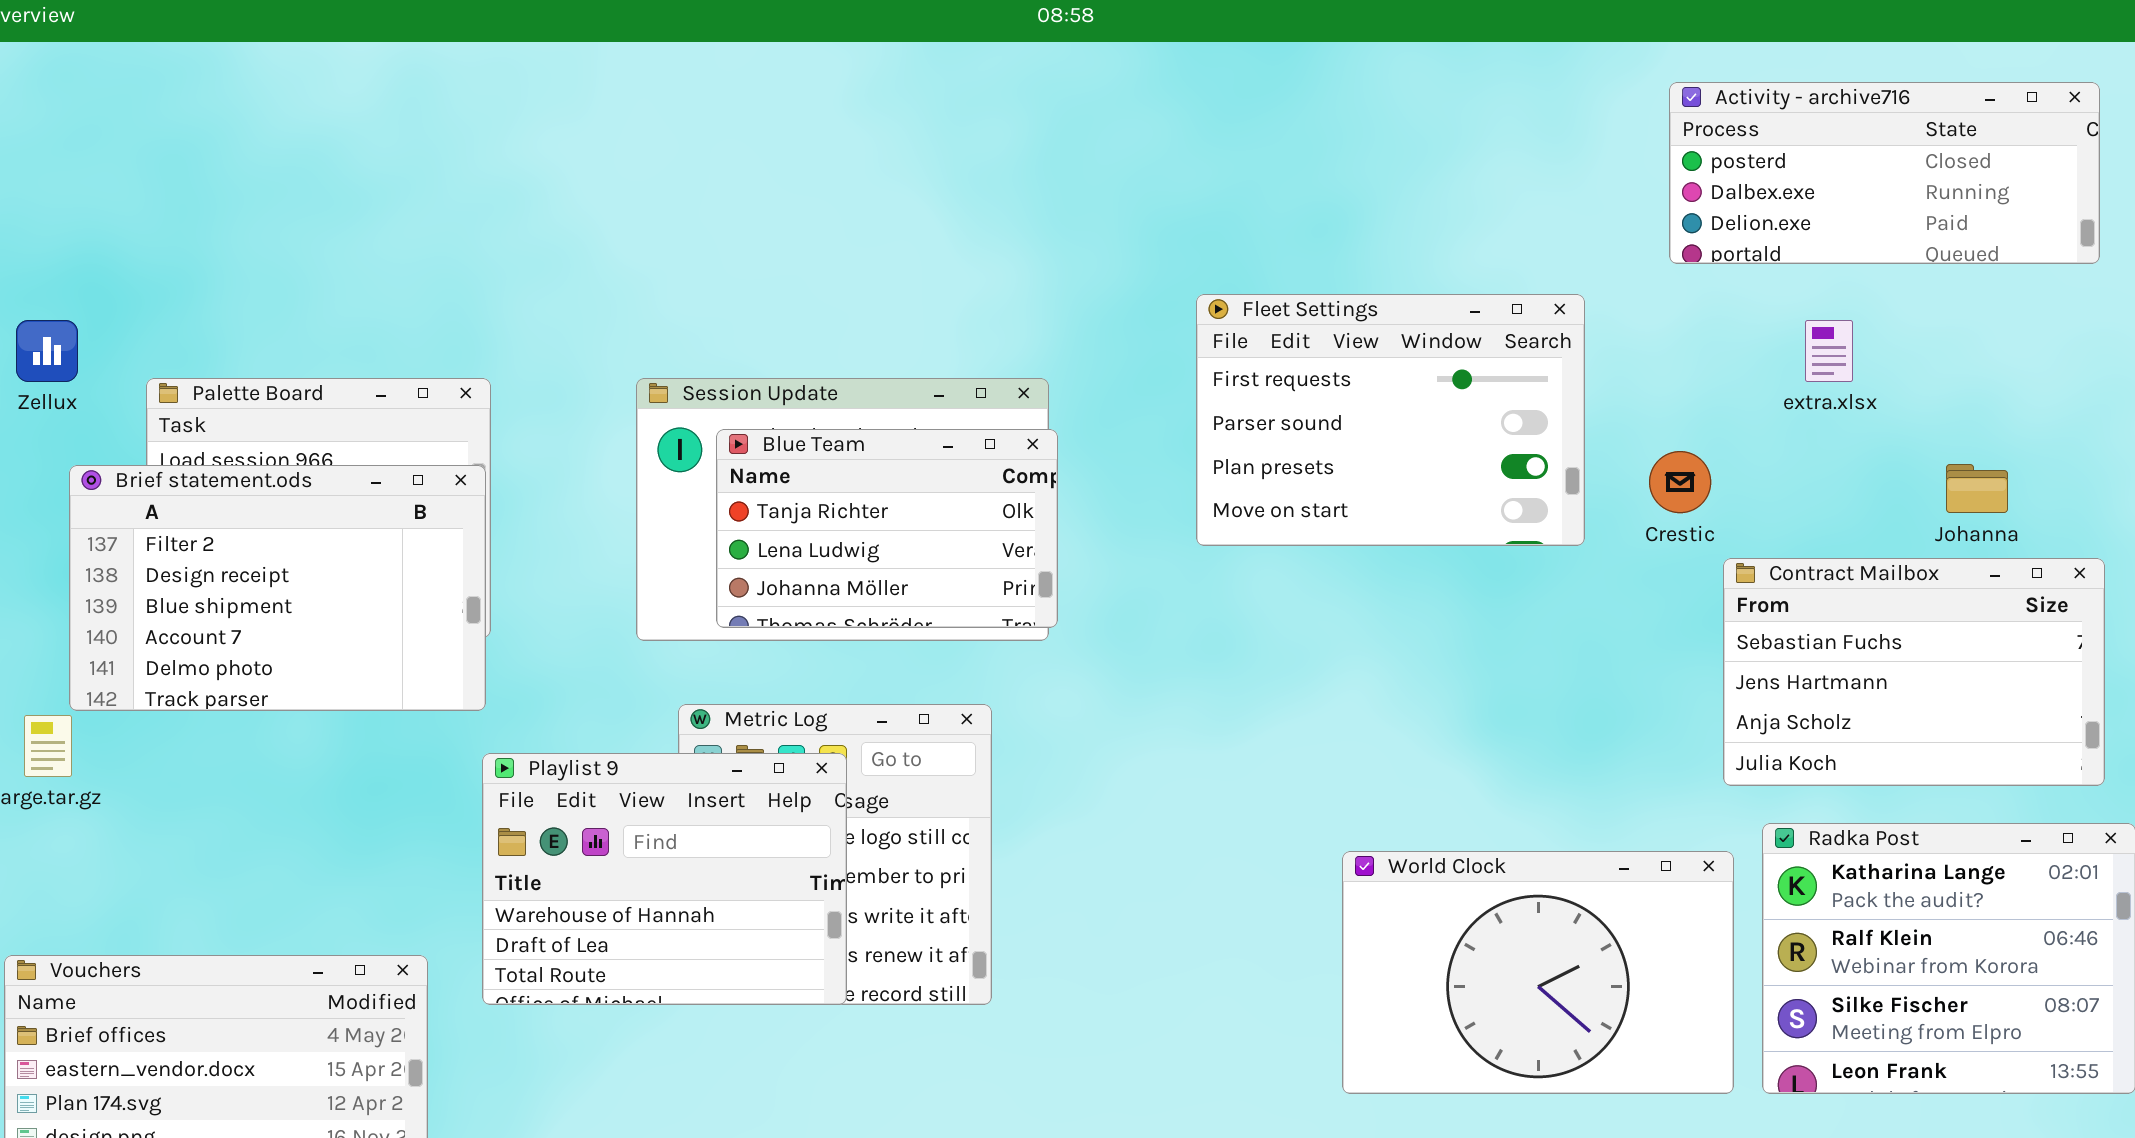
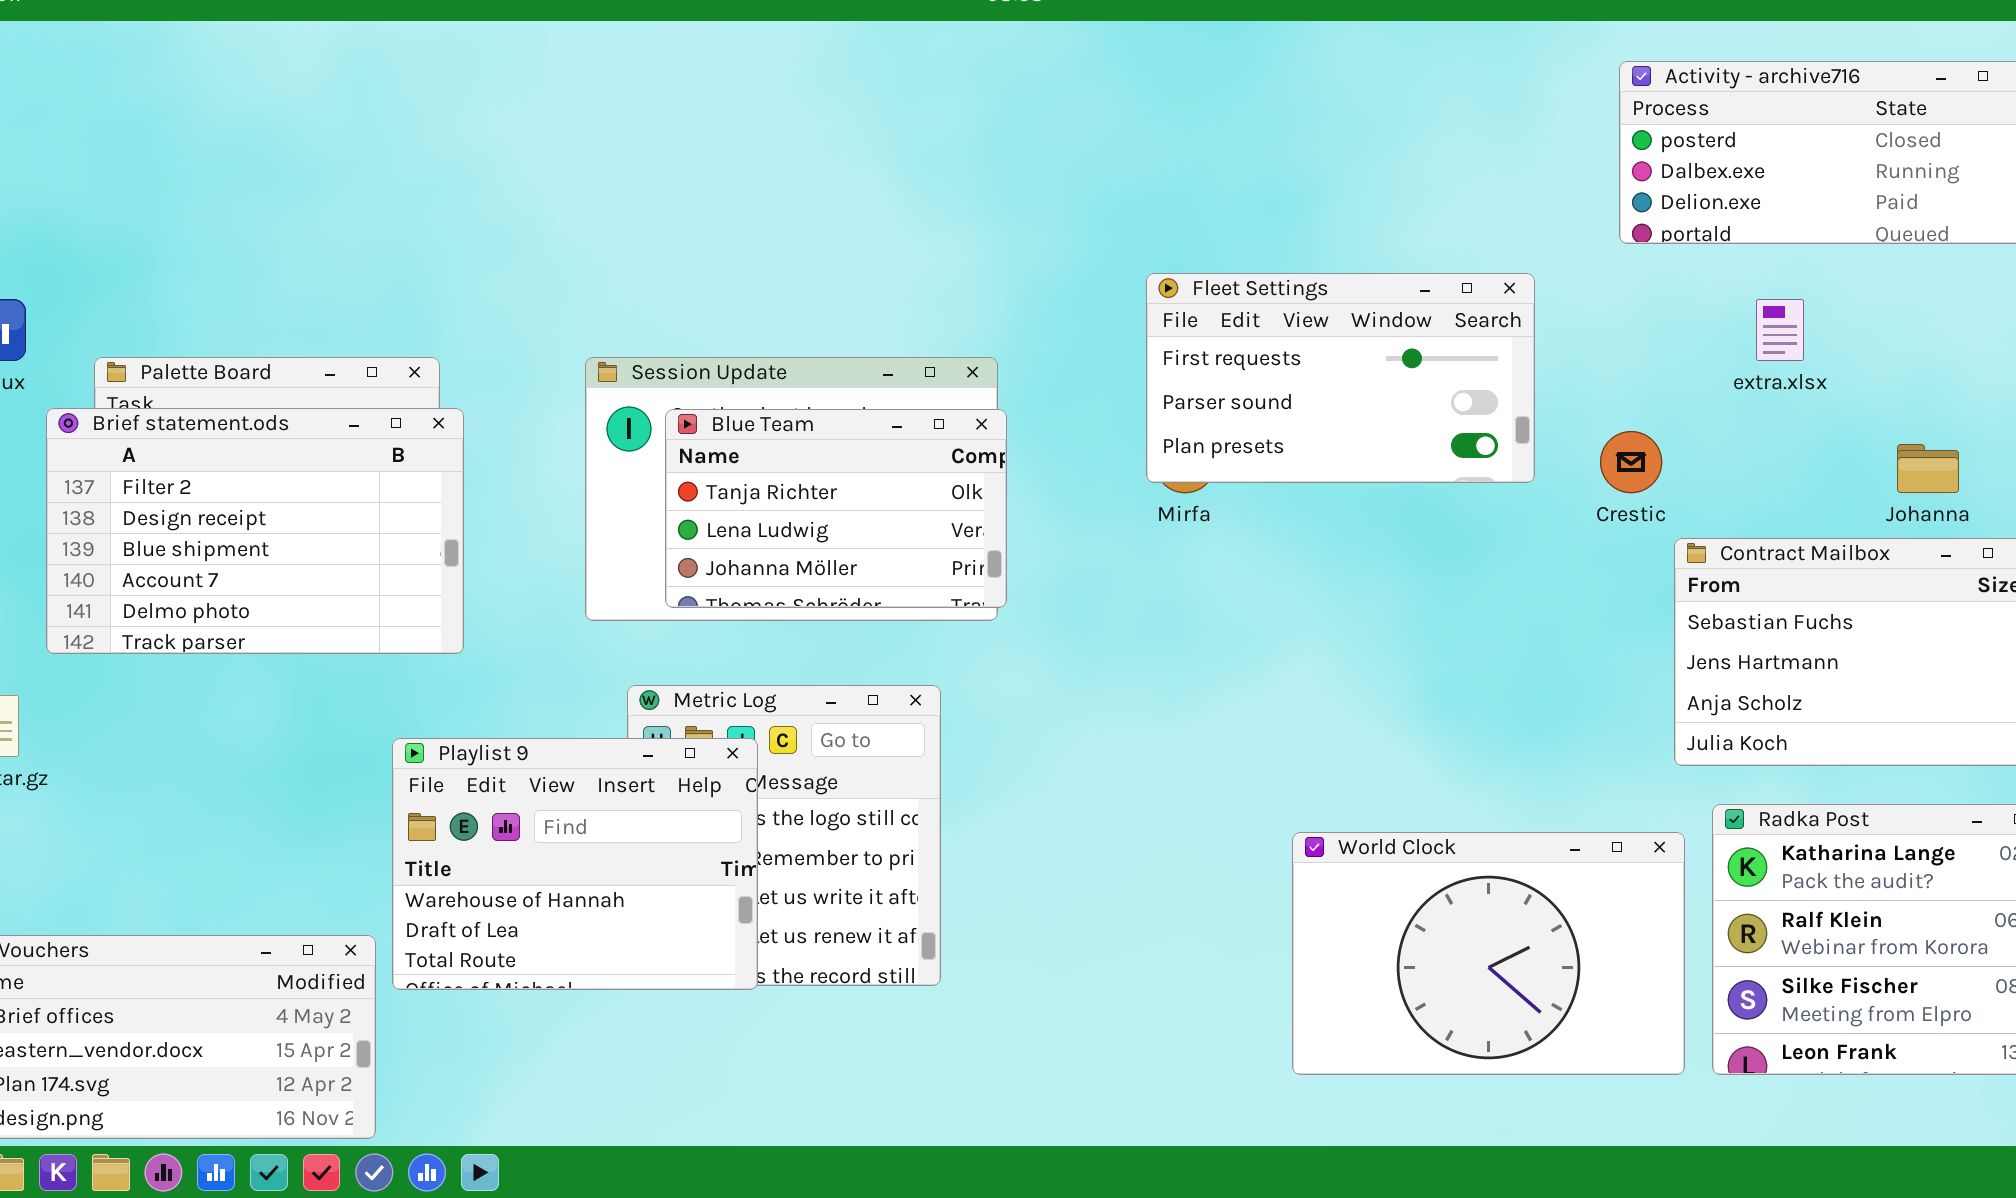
Fleet Settings: [1196,294,1585,546] -> [1146,273,1535,483], resized
Brief statement.ods: [69,465,486,711] -> [46,408,464,654], moved
Playlist 9: [482,753,847,1005] -> [392,738,758,990], moved

